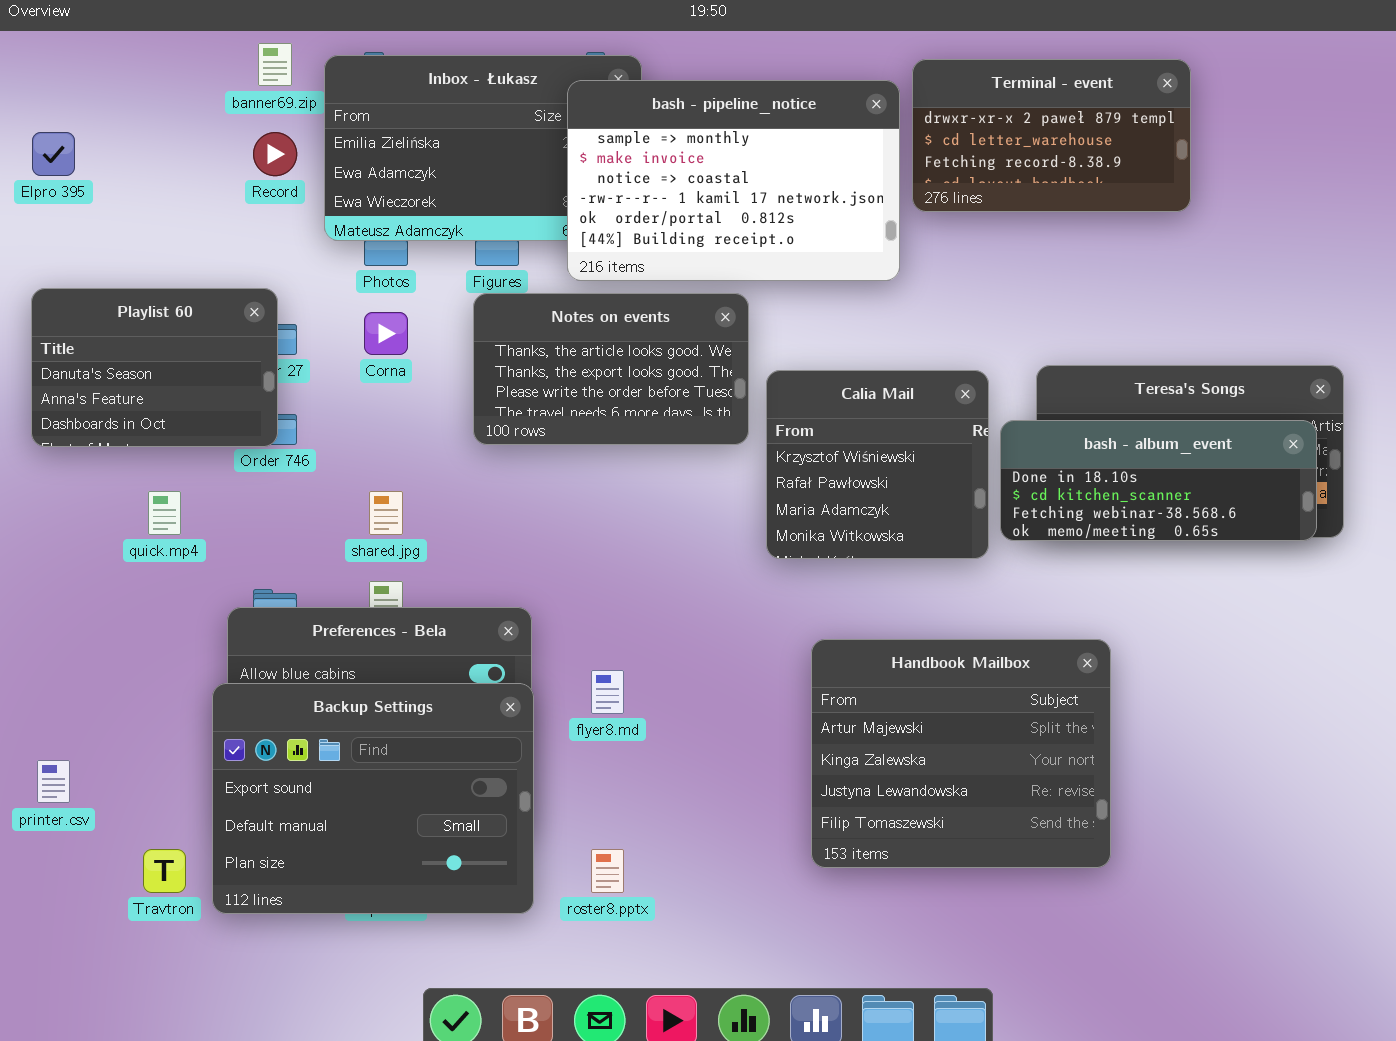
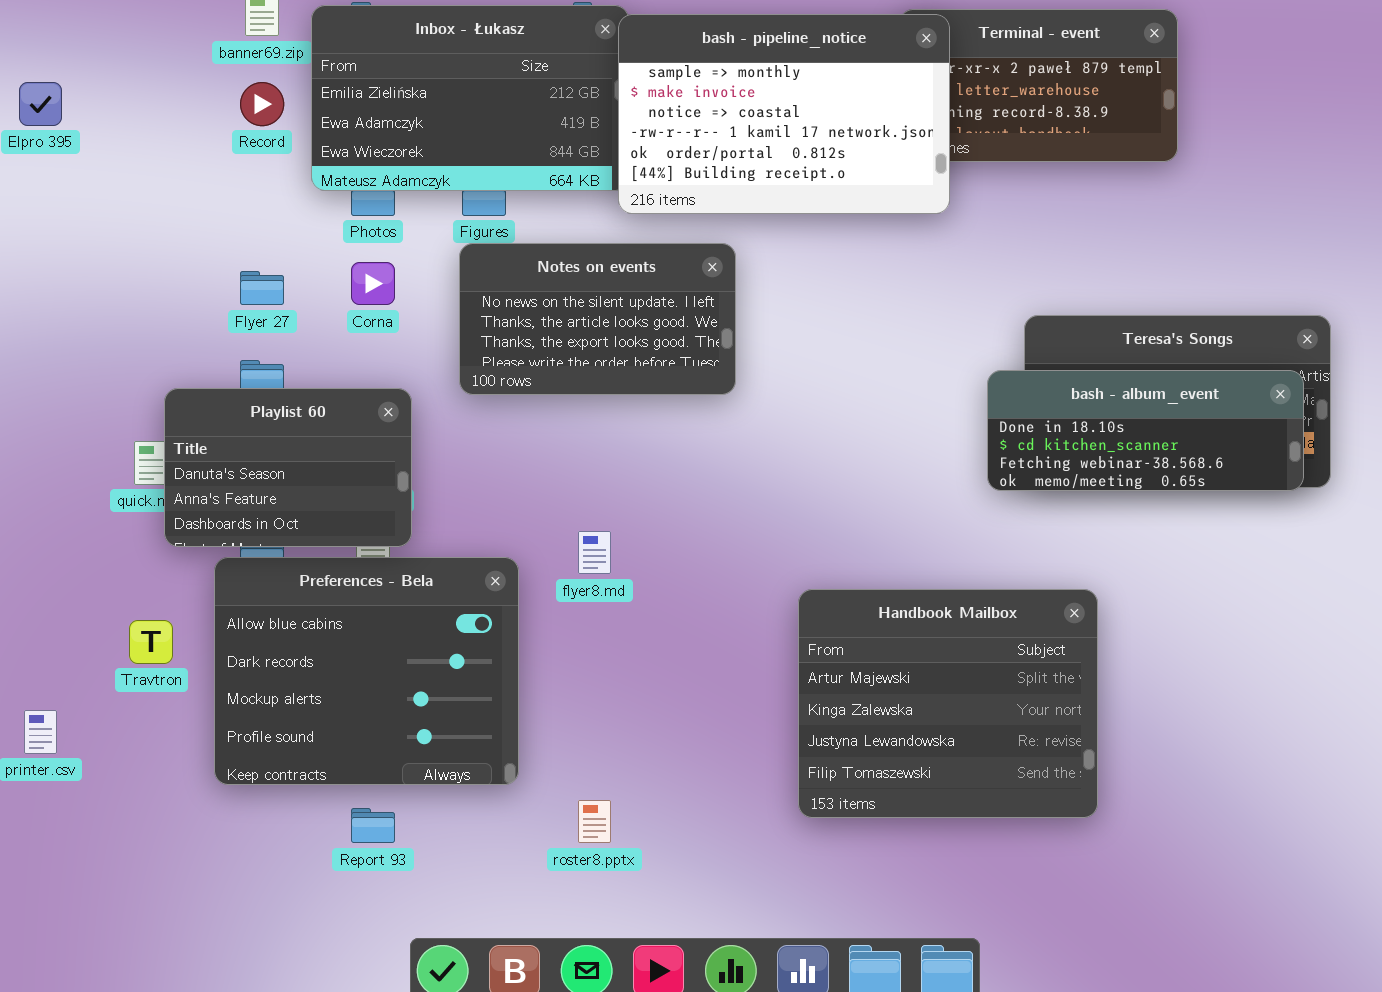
bash - pipeline_notice: [567,80,900,281] -> [618,14,950,214], moved
Playlist 60: [31,288,278,447] -> [164,388,412,547], moved
Notes on events: [473,293,749,445] -> [459,243,736,395], scrolled up 1 row
Calia Mail: [766,370,989,559] -> none, closed
flyer8.md: [591,670,624,714] -> [578,531,611,574], moved
Backup Settings: [212,683,534,914] -> none, closed
Travtron: [143,849,186,893] -> [129,620,173,664], moved

